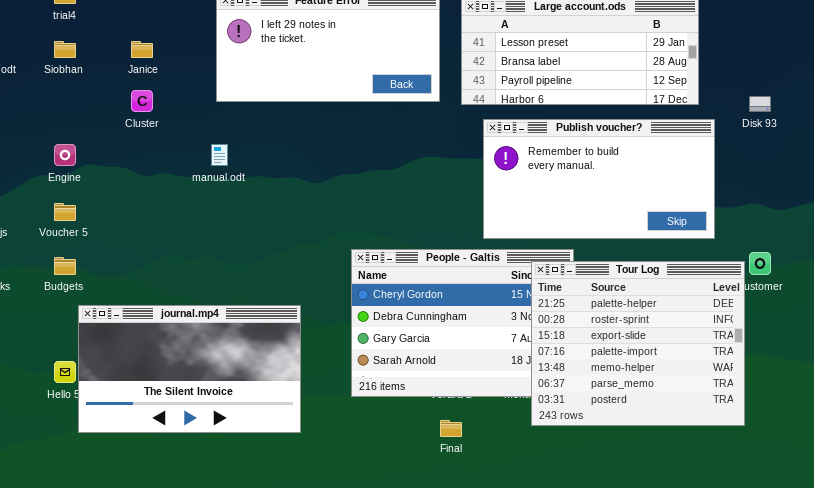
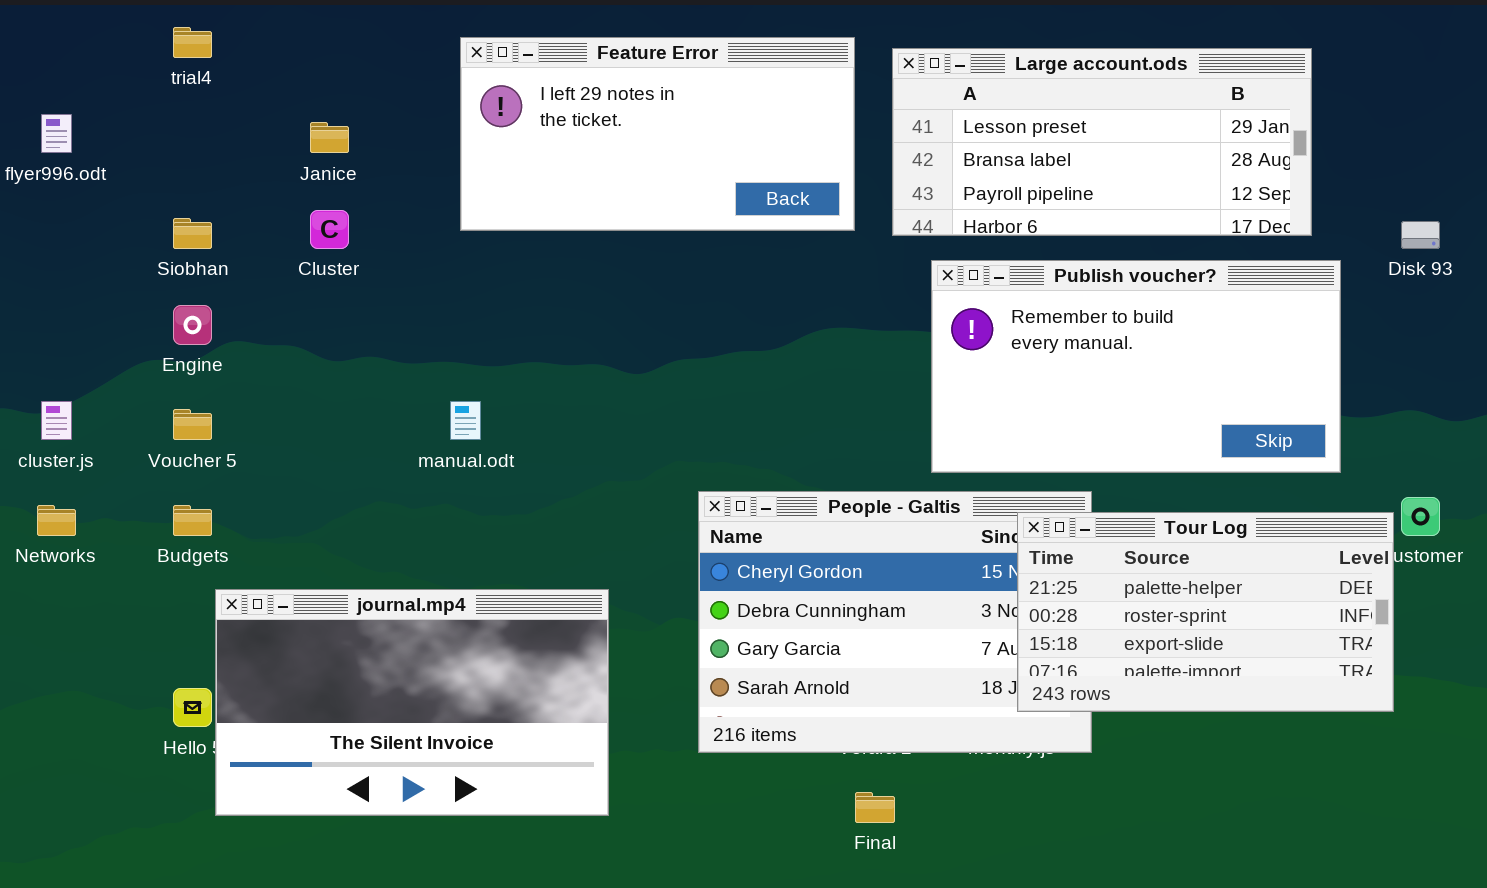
Siobhan: [54,41,76,58] -> [173,218,212,249], moved
manual.odt: [211,144,228,166] -> [450,401,481,440], moved
Tour Log: [531,261,745,426] -> [1017,512,1394,712], resized

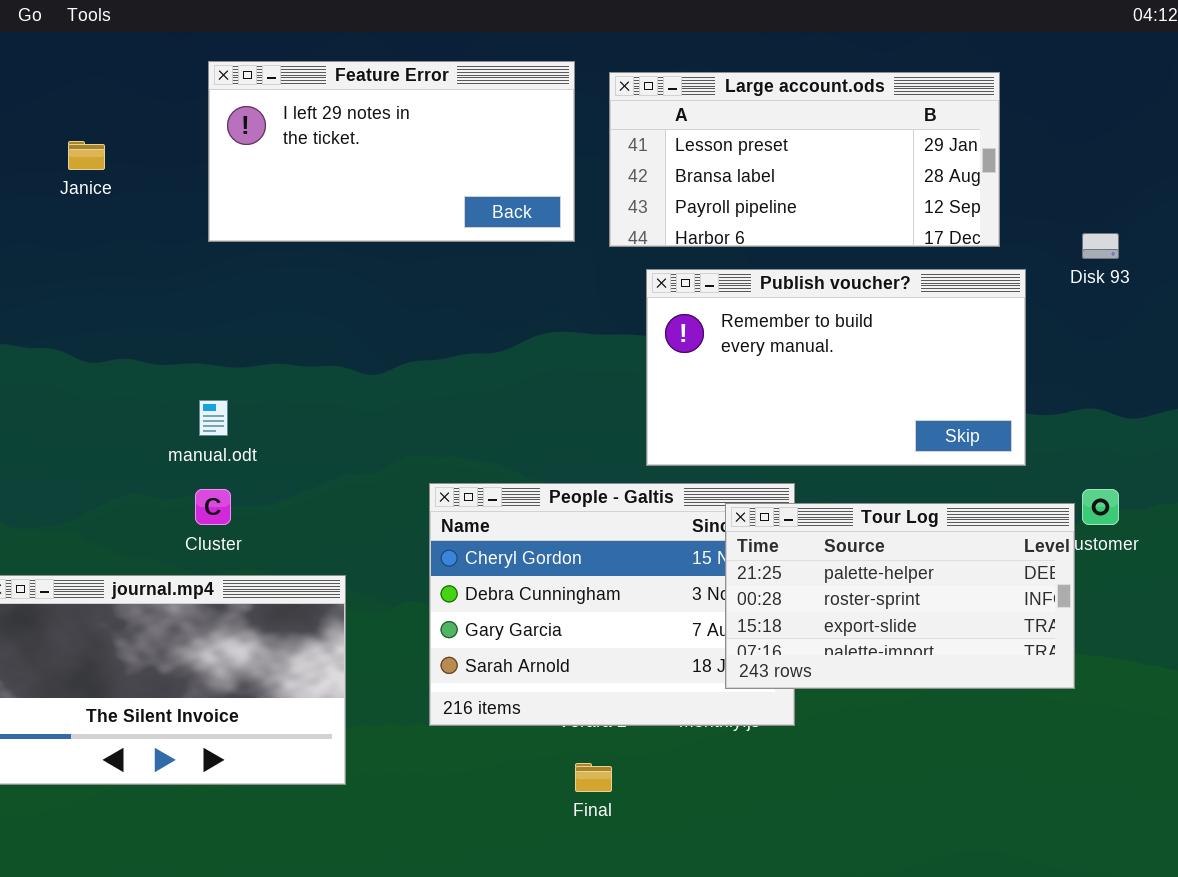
Cluster: [310,210,349,249] -> [195,489,231,525], moved

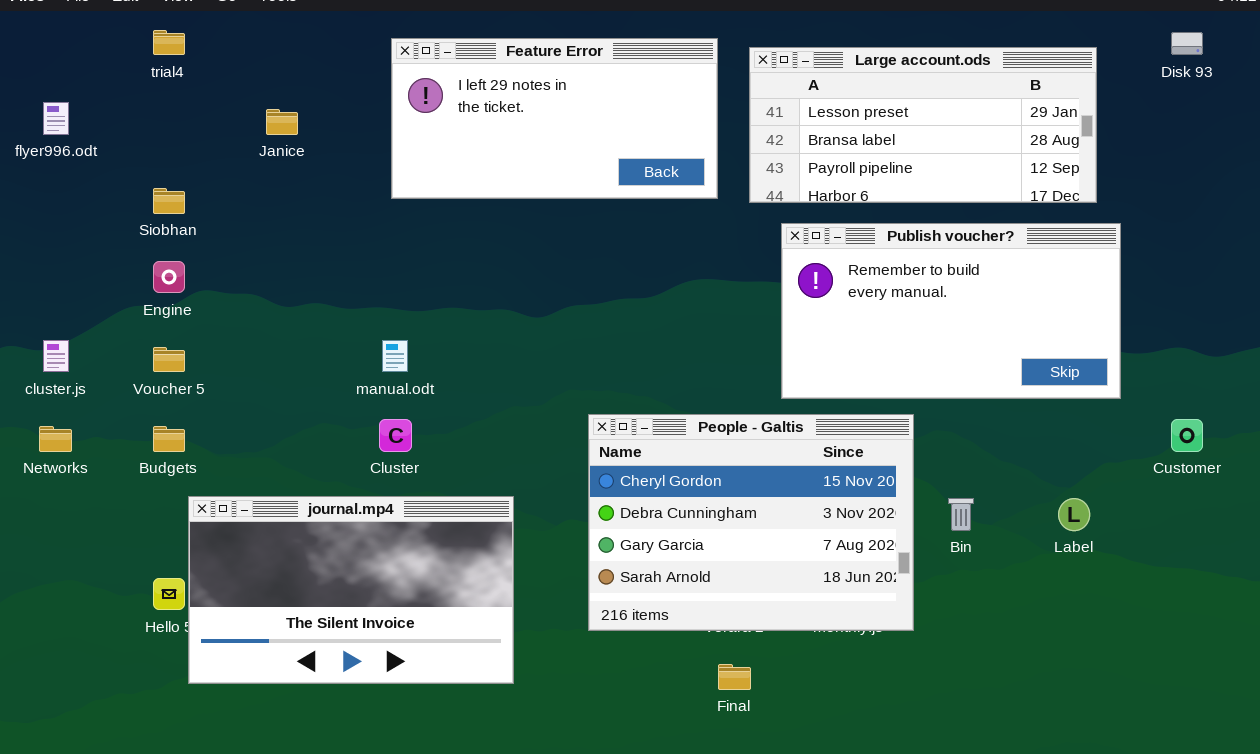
Disk 93: [1082,233,1119,259] -> [1171,32,1203,55], moved
Tour Log: [725,503,1075,689] -> none, closed

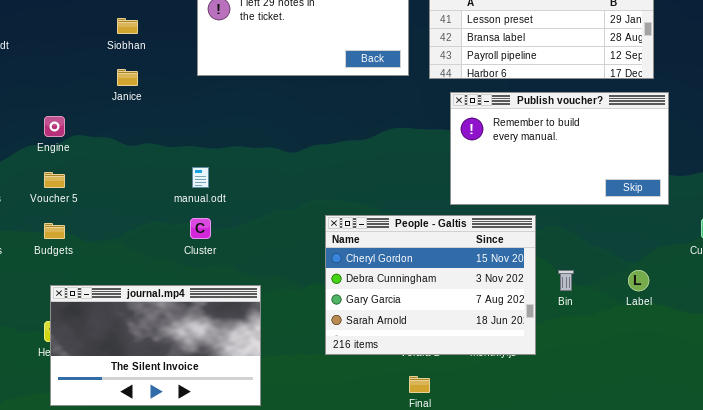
Janice: [266,109,298,135] -> [117,69,138,86], moved
Siobhan: [153,188,185,214] -> [117,18,138,34], moved
journal.mp4: [188,496,514,684] -> [50,285,261,406], moved

